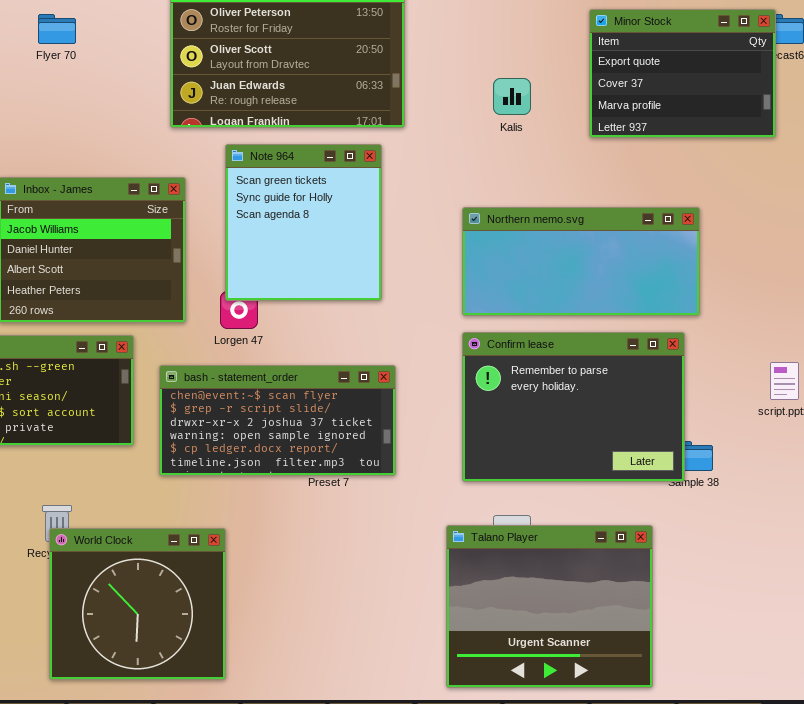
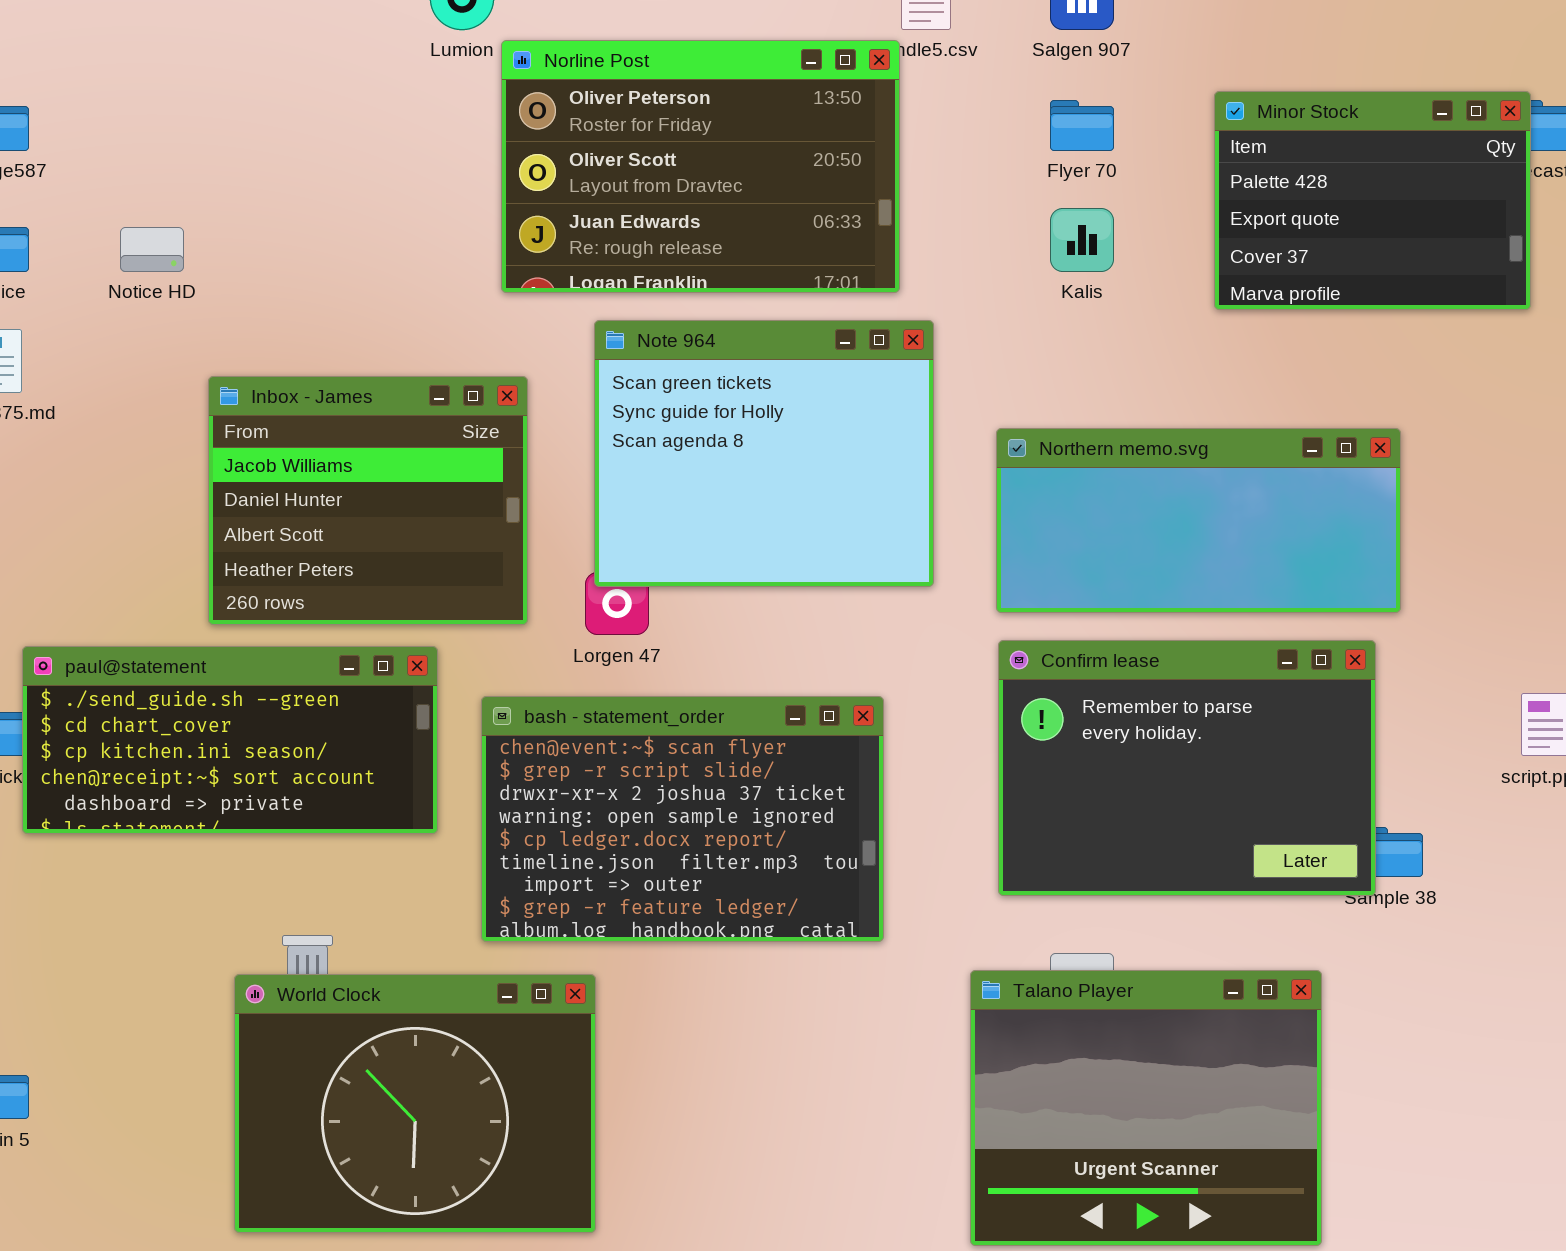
Minor Stock: [589,9,776,138] -> [1214,91,1531,310], scrolled up 1 row
Flyer 70: [38,14,76,44] -> [1050,100,1114,151], moved
Note 964: [225,144,382,301] -> [594,320,934,587], resized
bash - statement_order: [159,365,396,476] -> [481,696,884,942], resized
World Clock: [49,528,226,680] -> [234,974,596,1233], resized

